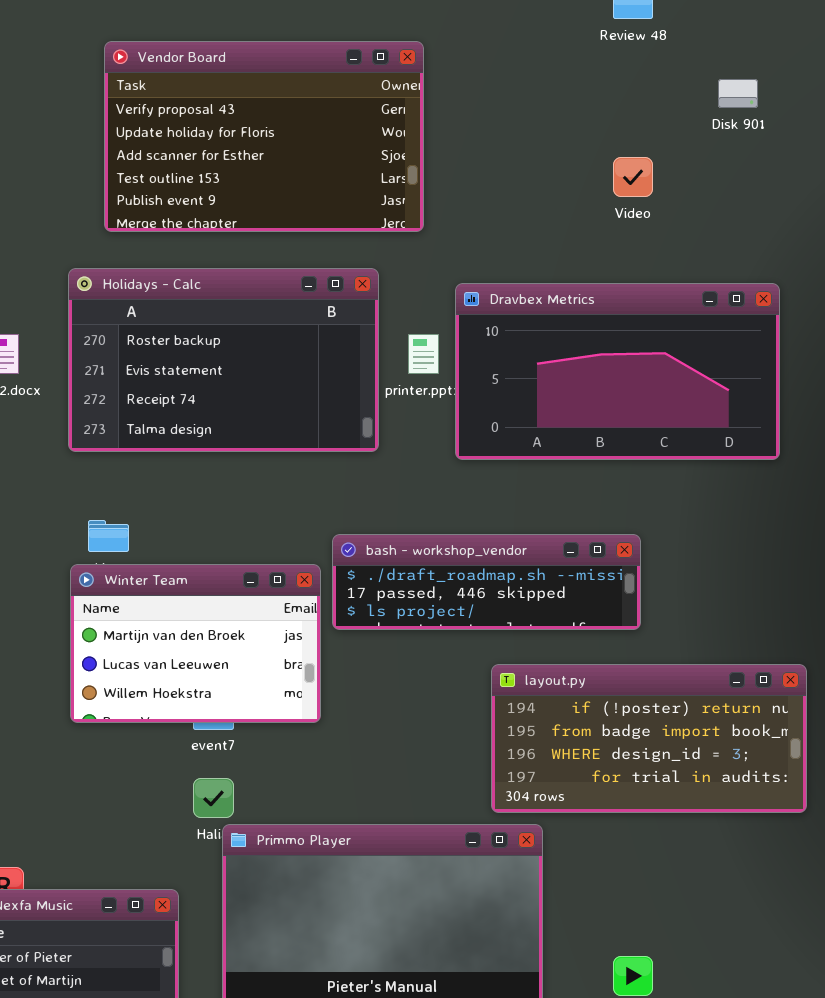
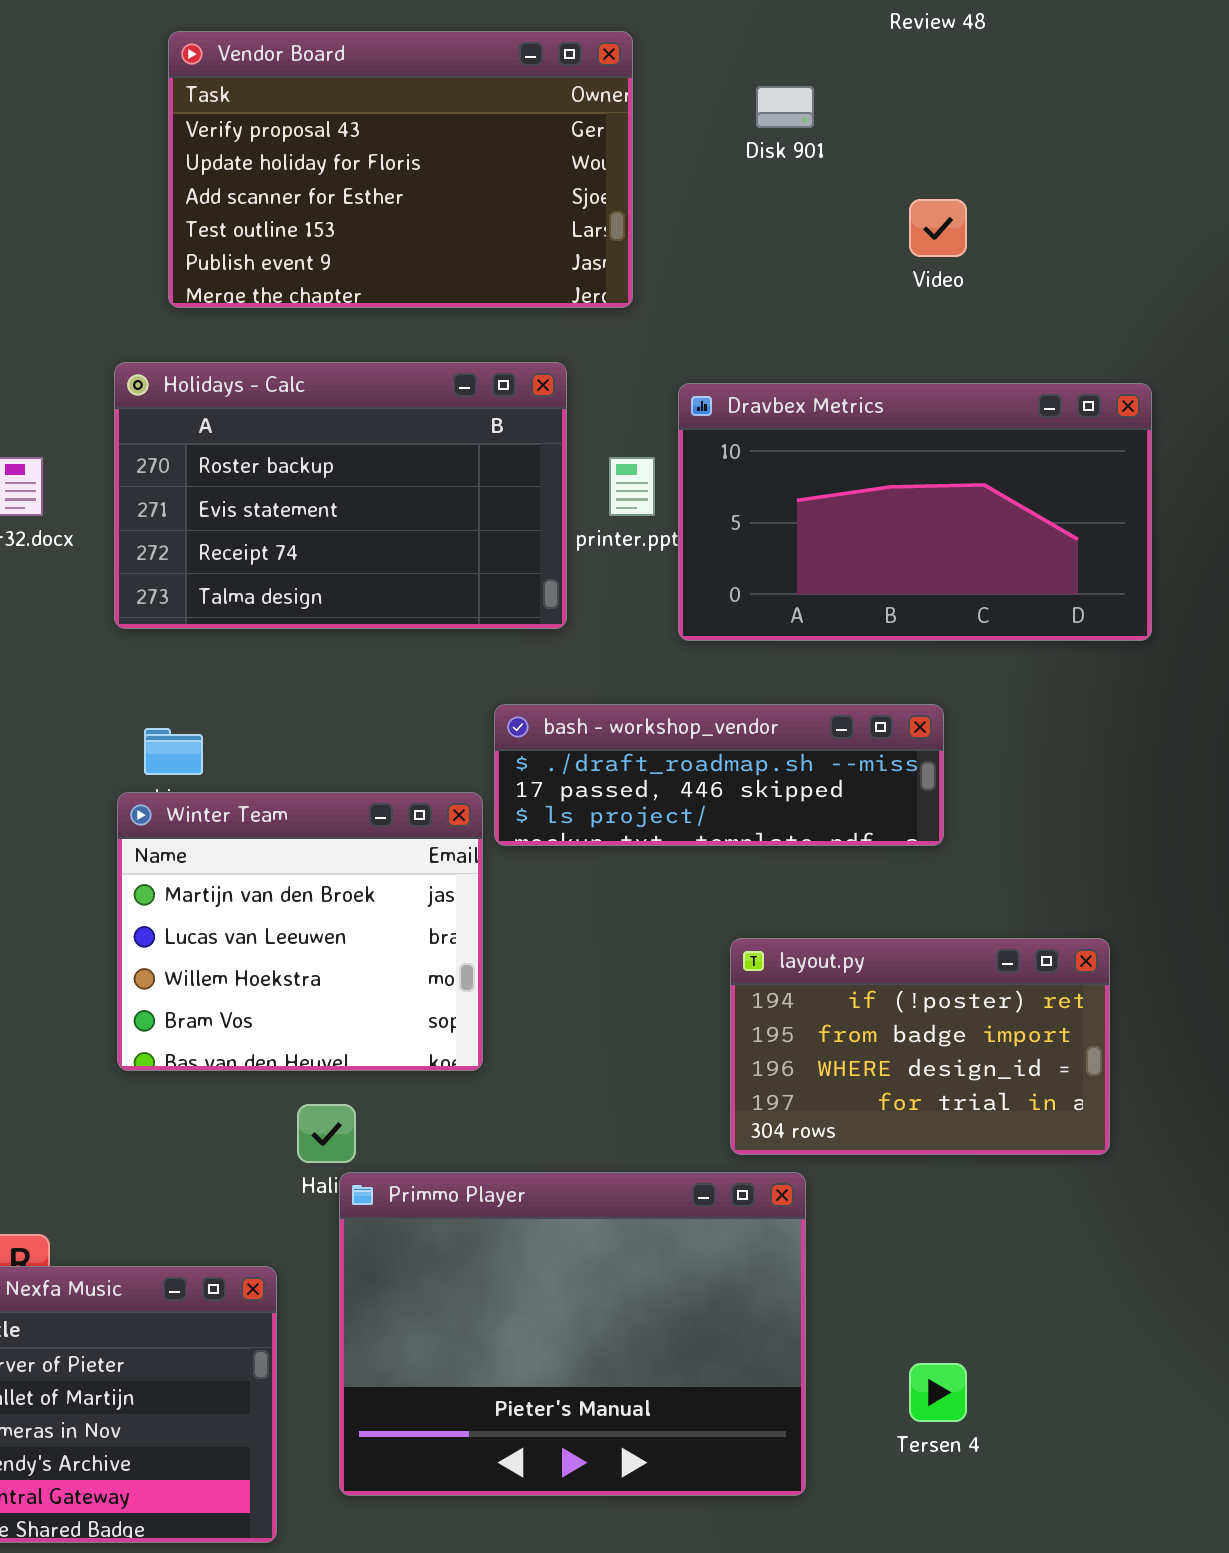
Disk 901: [718,79,758,108] -> [756,86,814,128], moved
bash - workshop_vendor: [332,534,641,630] -> [494,704,944,846], moved
Winter Team: [70,564,321,723] -> [117,792,483,1071], resized
layout.py: [491,664,807,813] -> [730,938,1110,1155], resized

